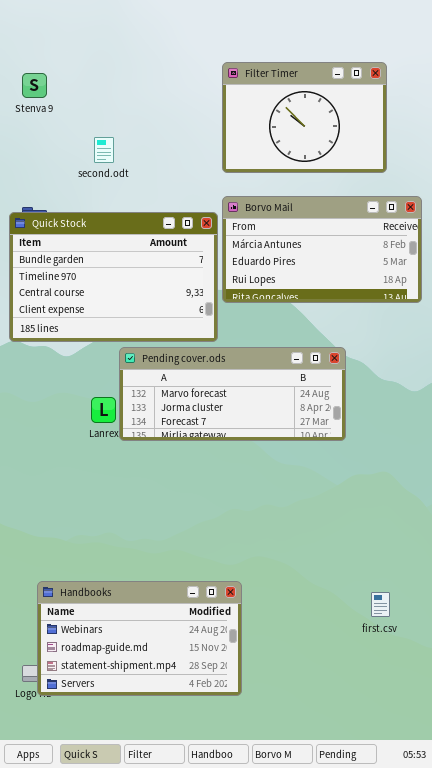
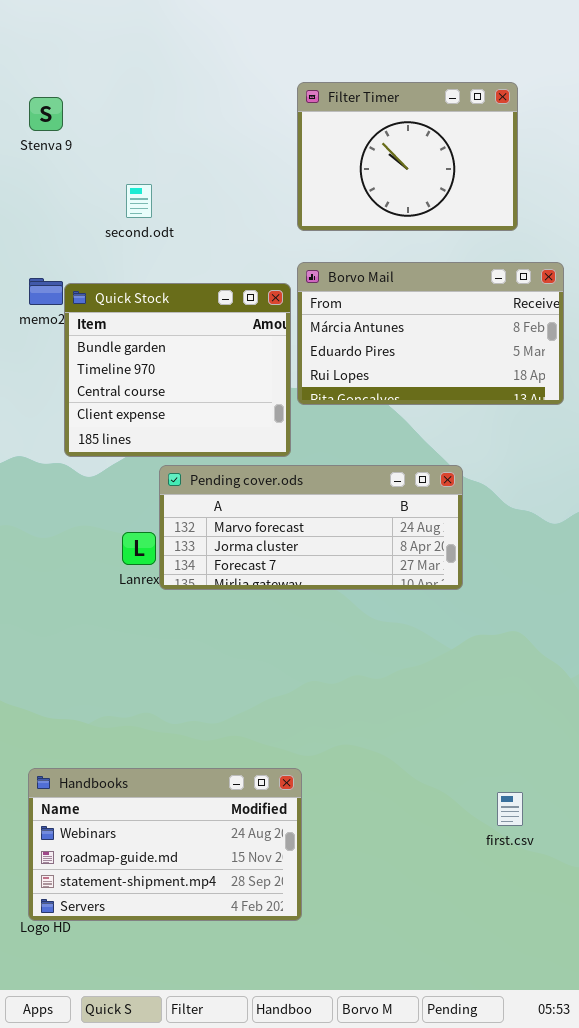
Quick Stock: [9,212,218,342] -> [64,283,291,457], resized
Handbooks: [37,581,242,696] -> [28,768,302,921], moved

